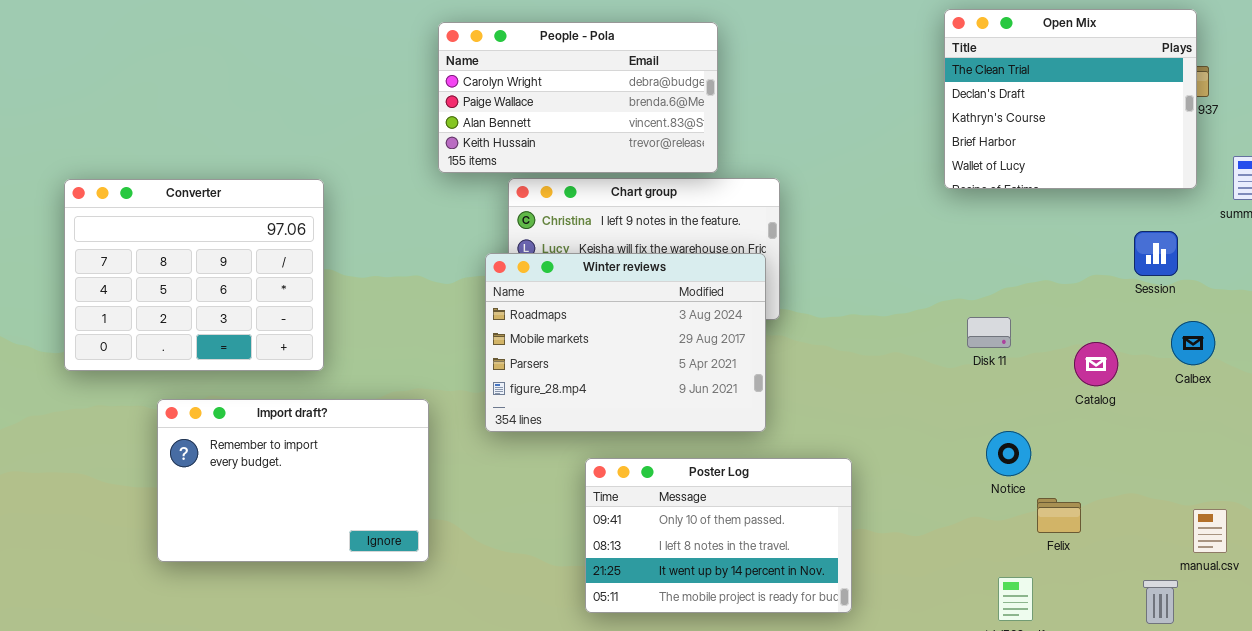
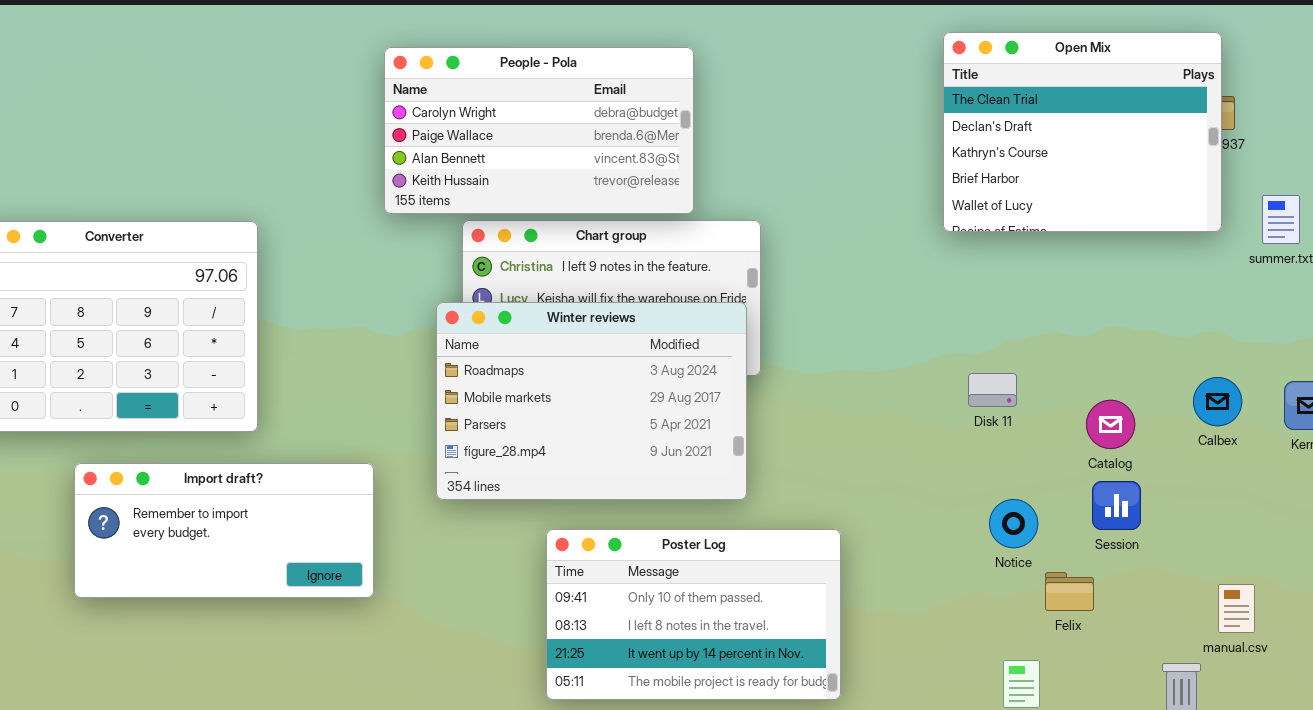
Session: [1134,231,1178,276] -> [1092,481,1141,530], moved
Import draft?: [157,399,429,562] -> [74,463,374,598], resized

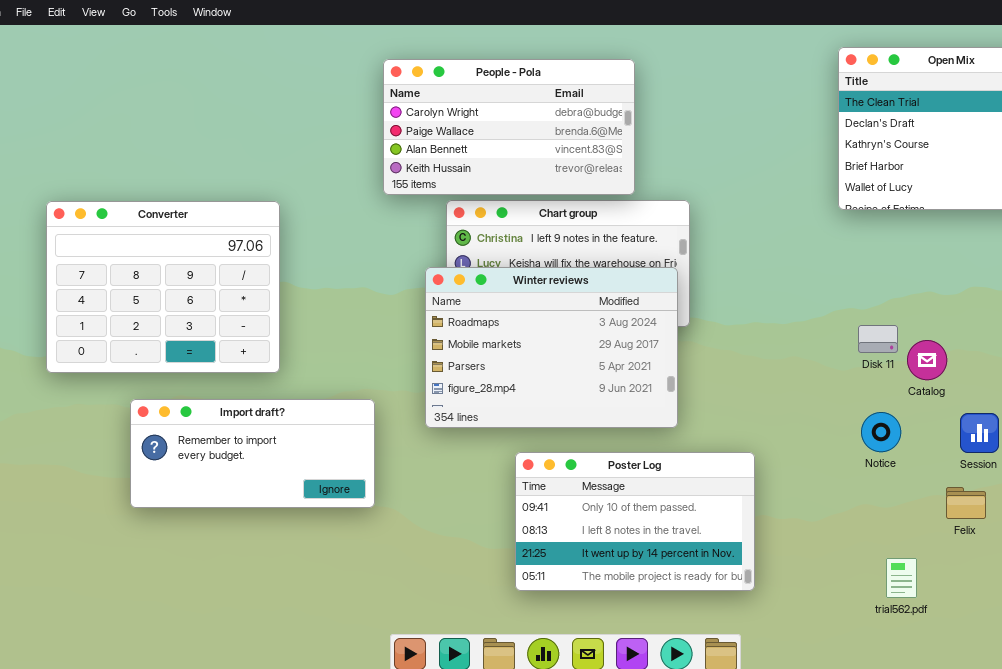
Catalog: [1086,400,1135,449] -> [907,340,947,380], moved
Notice: [989,499,1038,548] -> [861,412,901,452], moved
Felix: [1045,572,1094,611] -> [946,487,986,519], moved

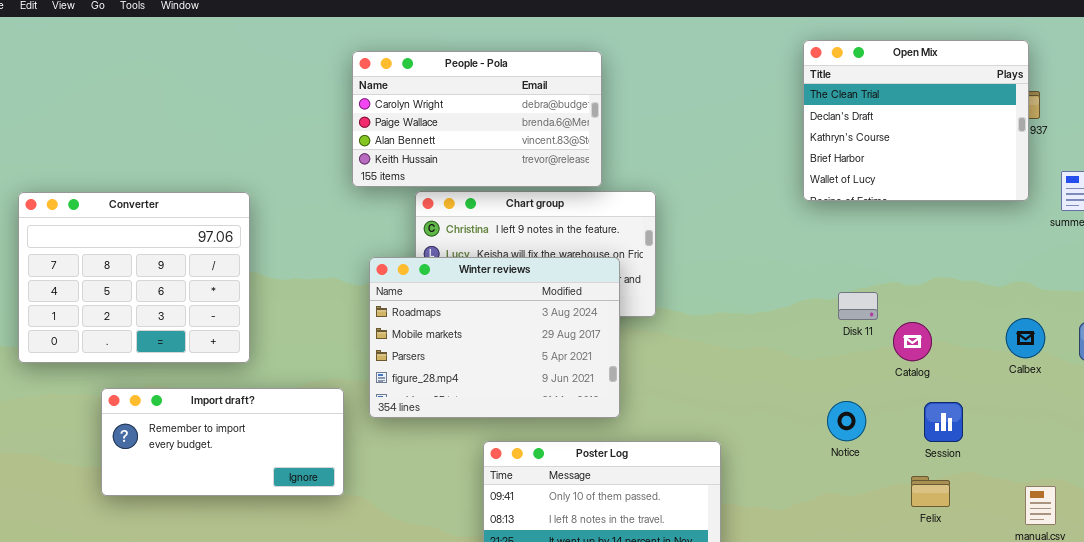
Winter reviews: [425,267,678,428] -> [369,257,620,418], moved
Disk 11: [858,325,898,353] -> [838,292,878,320], moved
Catalog: [907,340,947,380] -> [893,322,932,361], moved

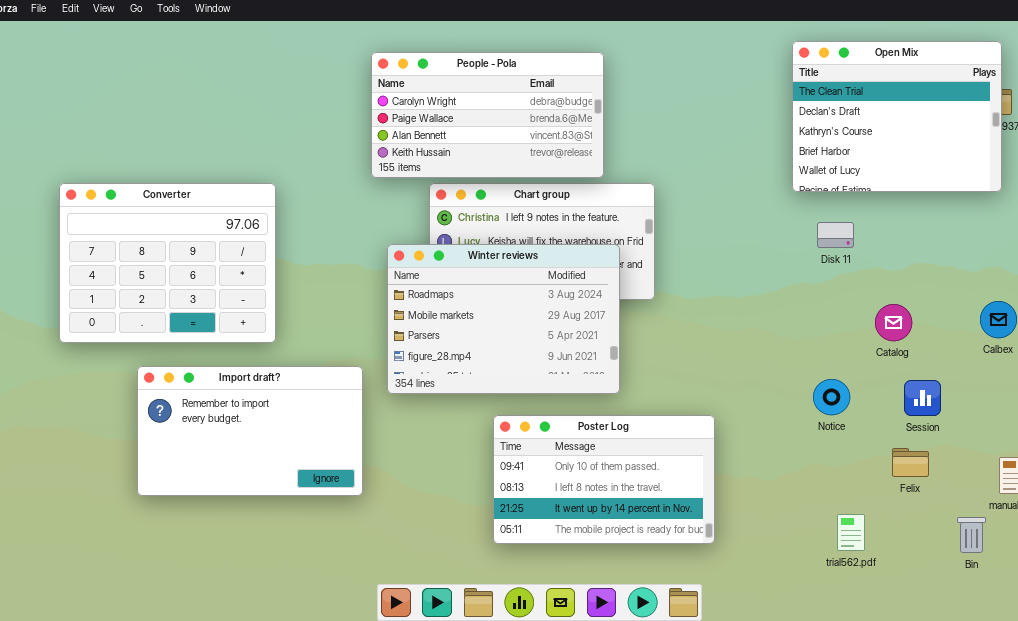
Disk 11: [838,292,878,320] -> [817,222,854,248], moved
Import draft?: [101,388,344,496] -> [137,366,363,496], resized

